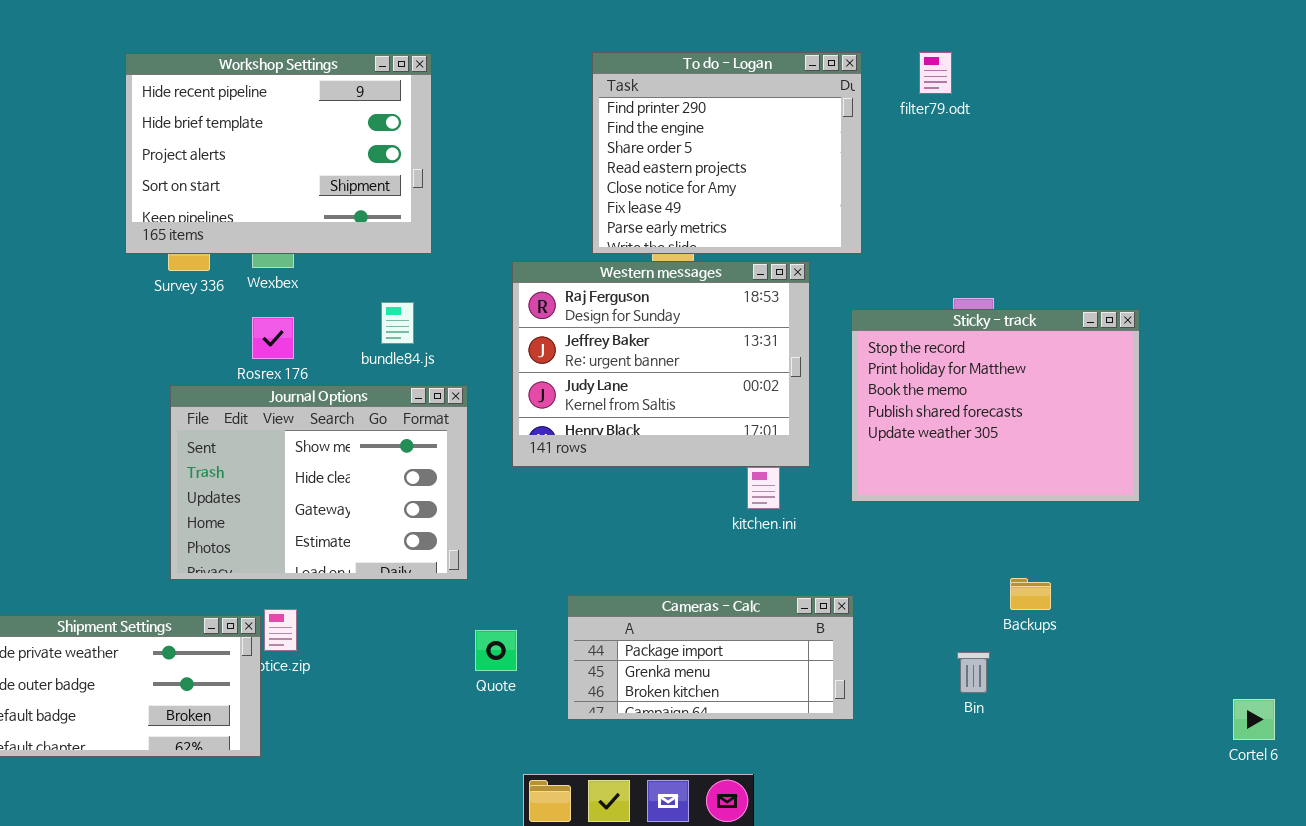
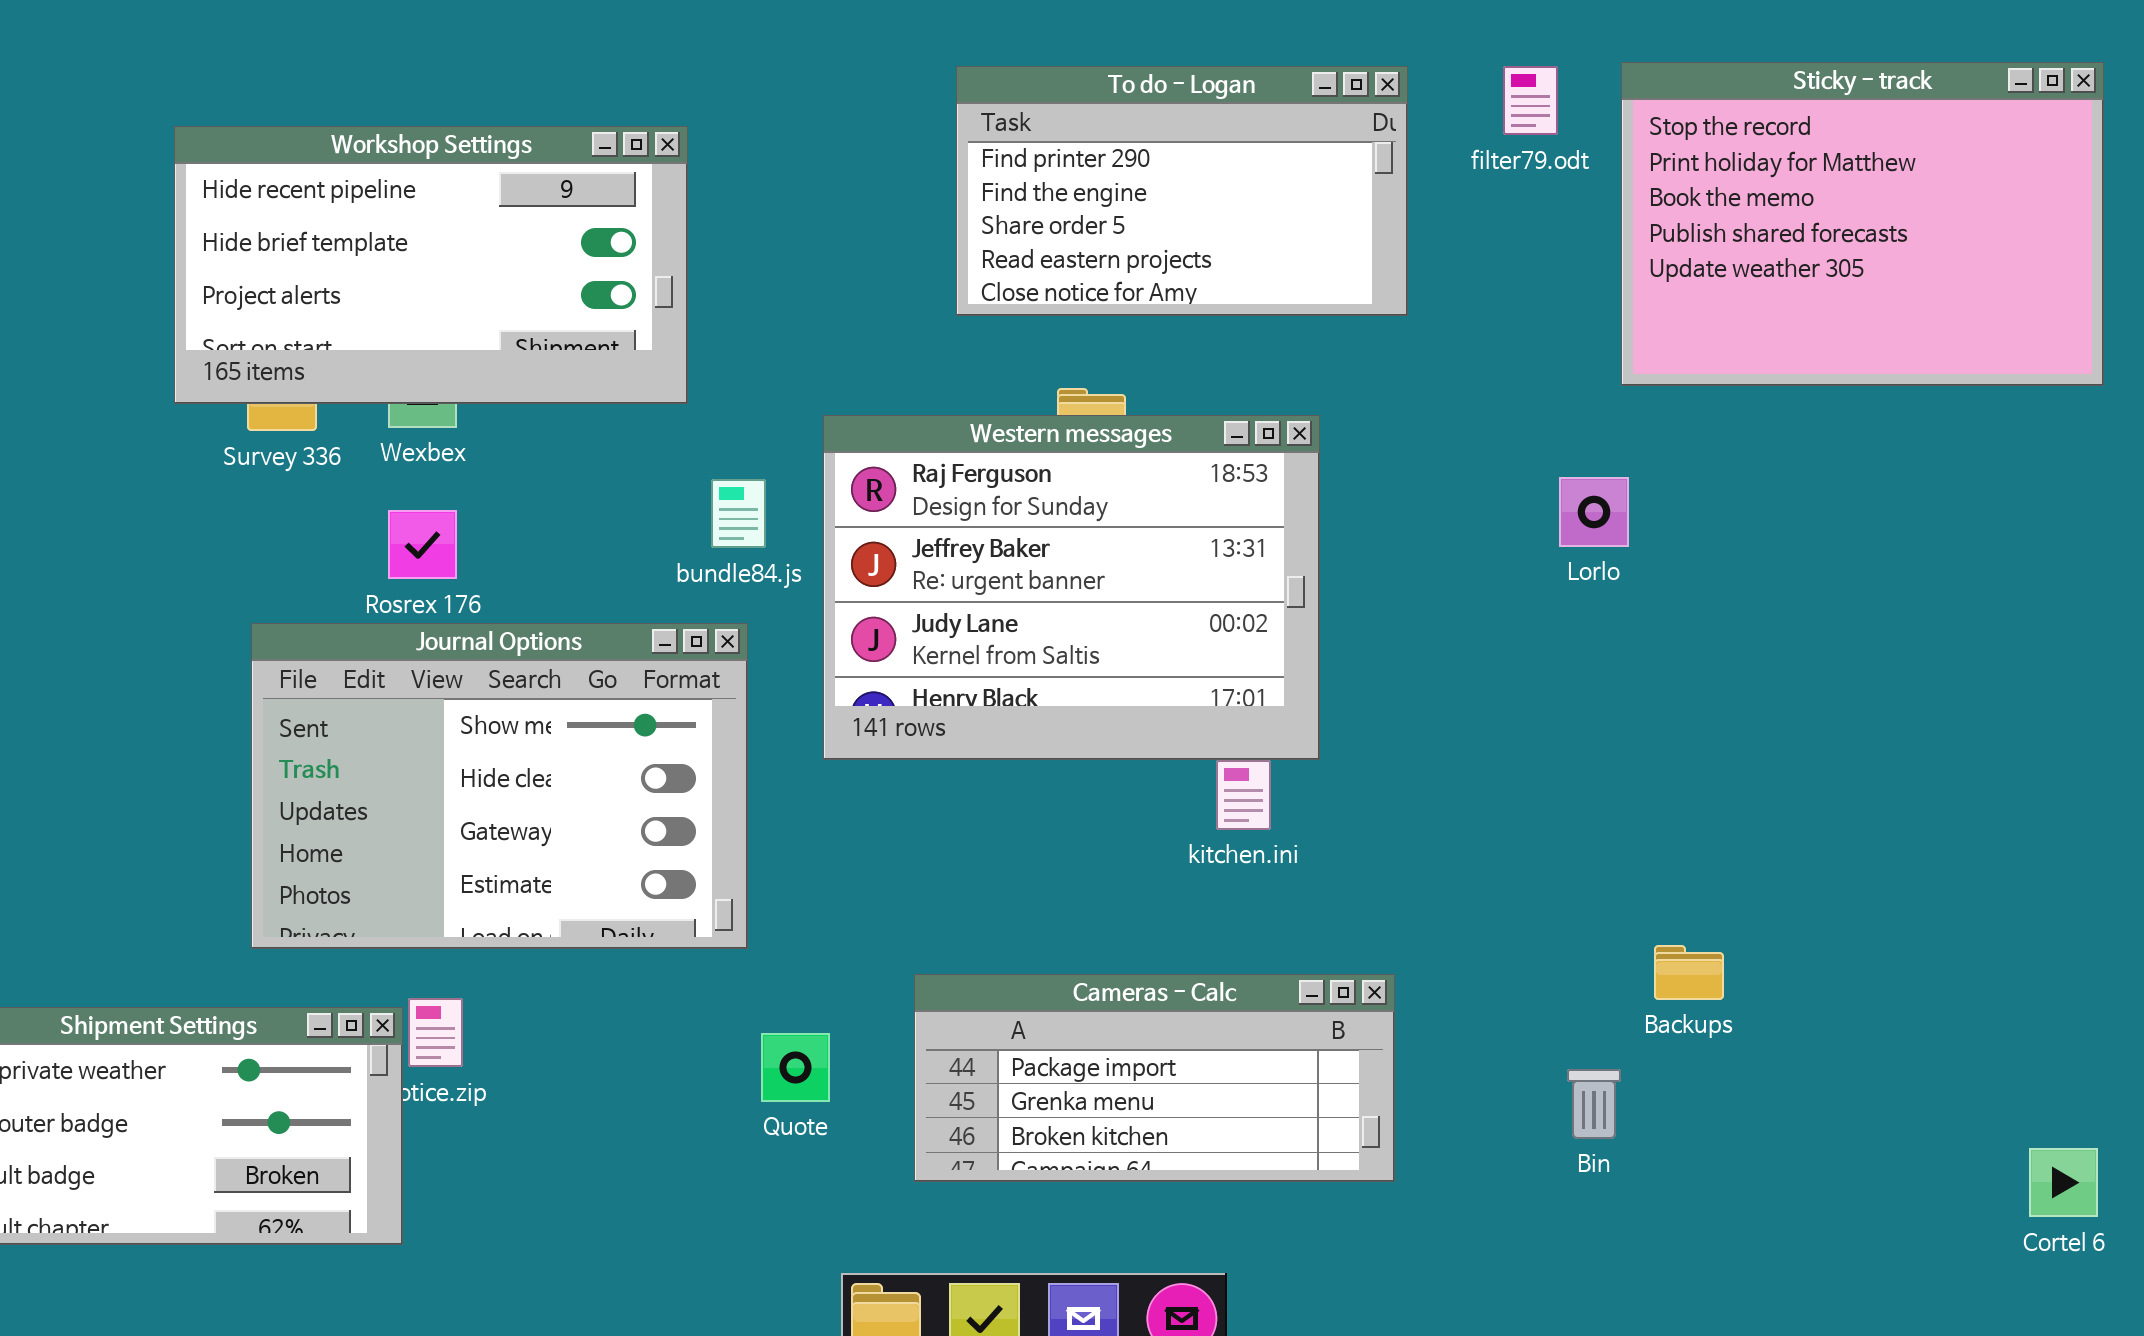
To do - Logan: [592,52,862,254] -> [956,66,1408,316], resized
Workshop Settings: [125,53,432,254] -> [174,126,688,404], resized
bundle84.js: [381,302,414,344] -> [711,479,766,548], moved
Sticky - track: [851,309,1140,502] -> [1621,62,2104,386], moved

